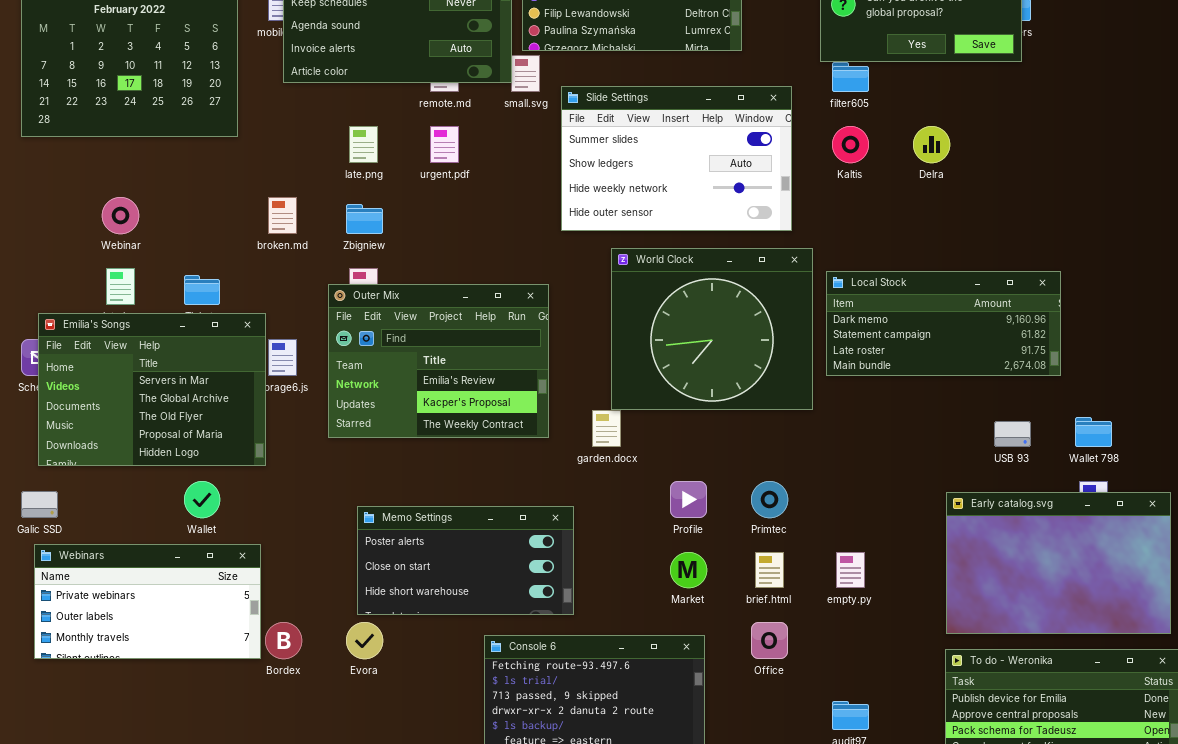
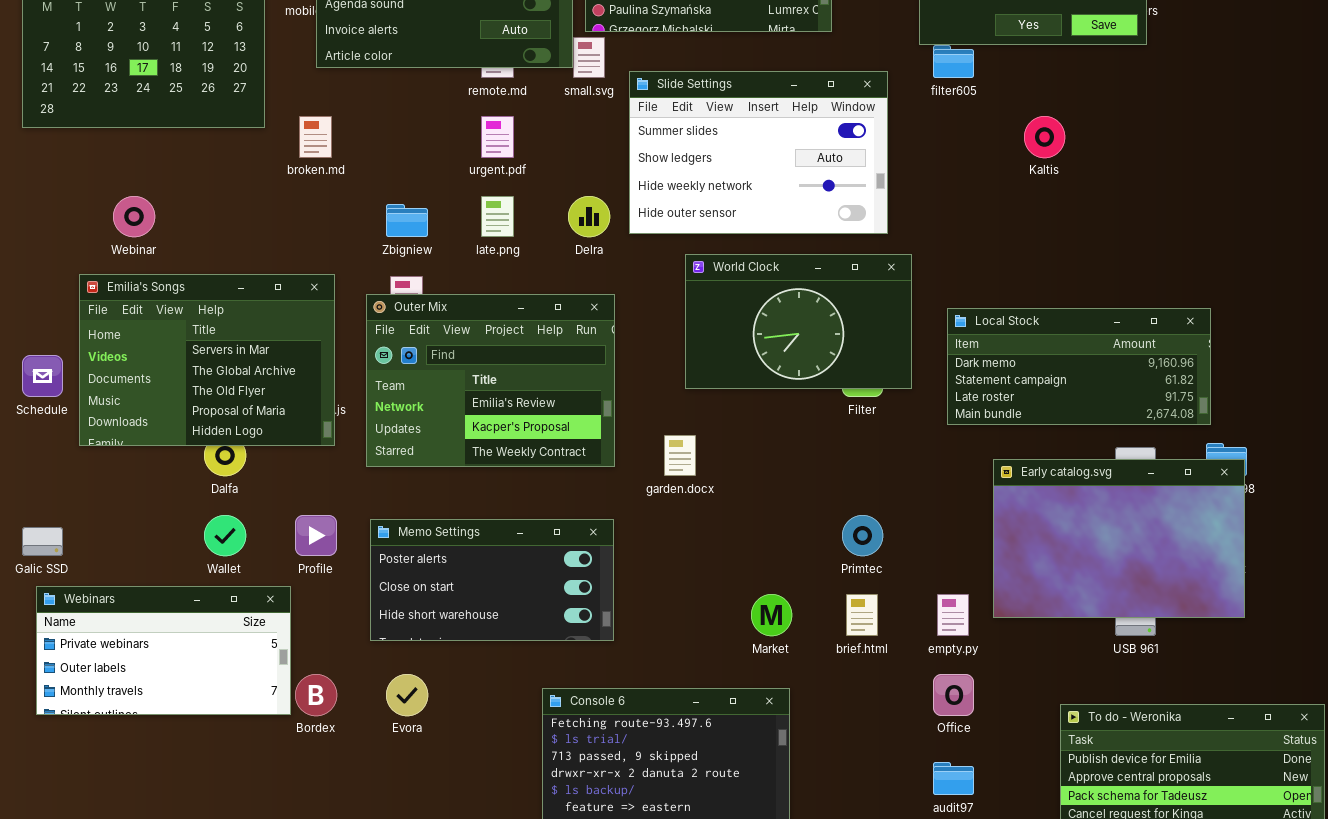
late.png: [349,126,378,163] -> [481,196,514,237], moved
Kaltis: [832,126,869,163] -> [1024,116,1065,158], moved
Delra: [913,126,950,163] -> [568,196,610,237], moved
broken.md: [268,197,297,234] -> [299,116,332,158], moved
World Clock: [611,248,813,410] -> [685,254,912,389], resized
Local Stock: [826,271,1061,376] -> [947,308,1211,425], moved
Emilia's Songs: [38,313,266,466] -> [79,274,335,446], moved
Profile: [670,481,707,518] -> [295,515,337,556], moved
Early catalog.svg: [946,492,1171,634] -> [993,459,1245,618], moved
Memo Settings: [357,506,574,615] -> [370,519,614,641], moved
Office: [751,622,788,659] -> [933,674,974,716], moved

